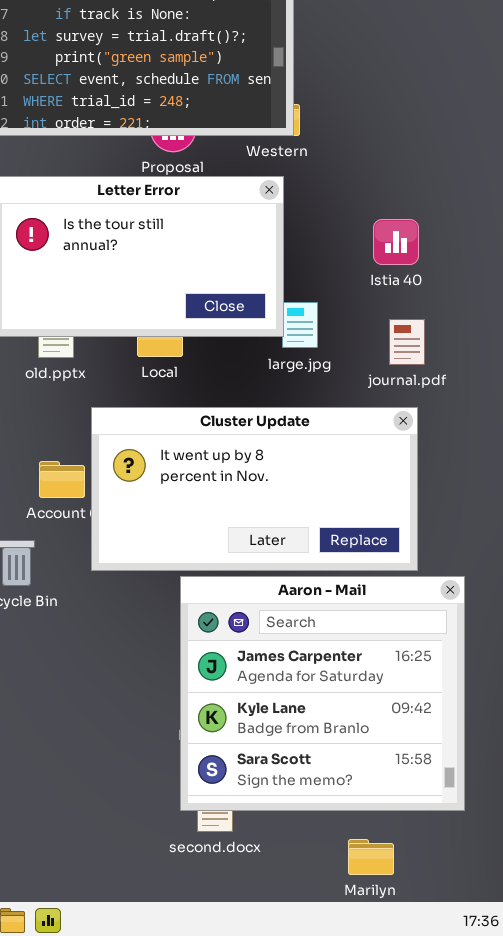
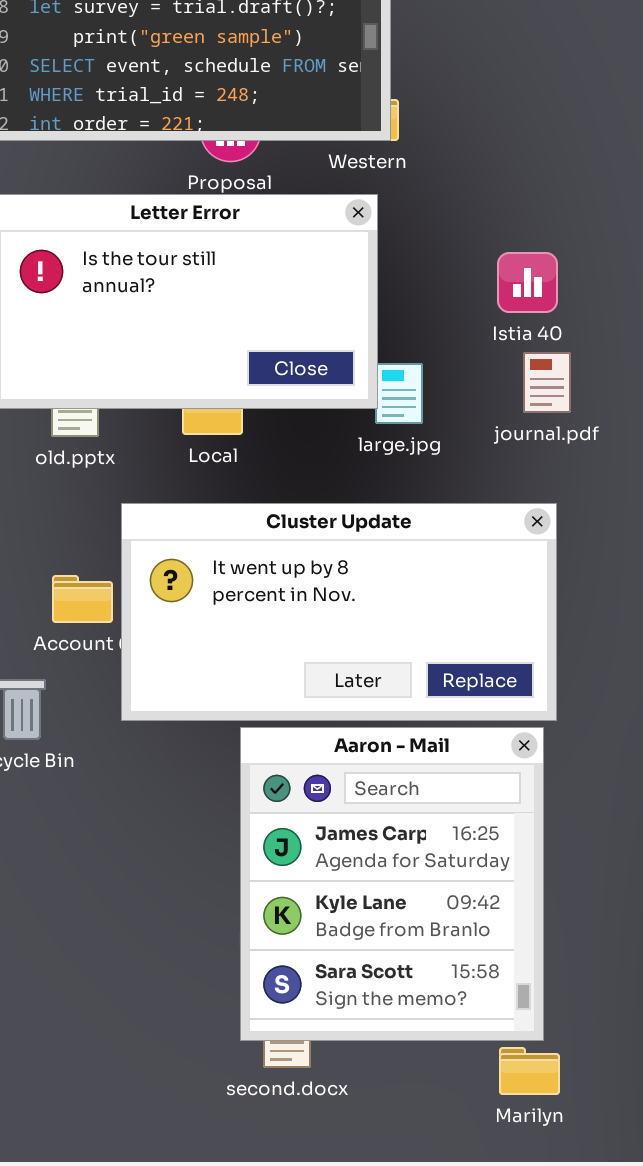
journal.pdf: [389,319,425,365] -> [523,352,571,413], moved
Aaron - Mail: [180,576,465,811] -> [240,727,544,1041], resized
Marilyn: [348,839,394,875] -> [499,1047,560,1095], moved

